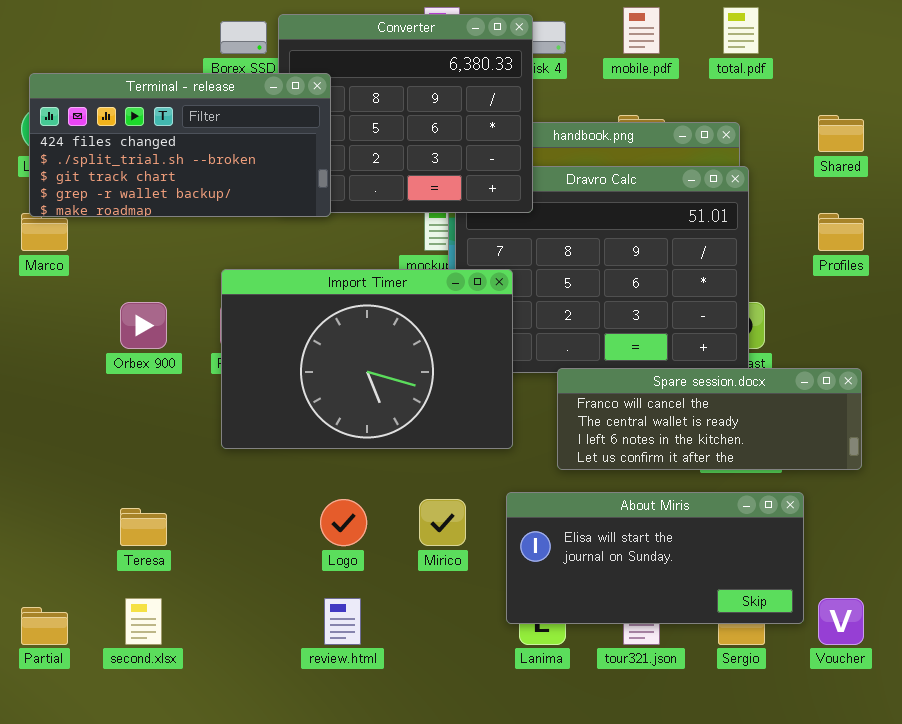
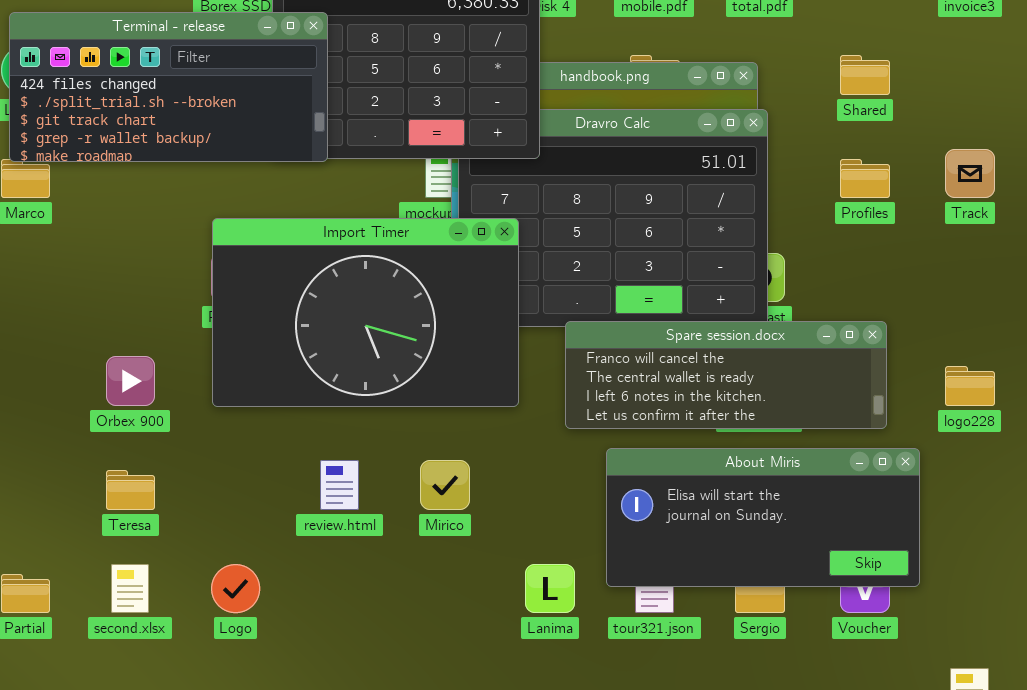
Orbex 900: [120,302,167,349] -> [106,356,155,406], moved
About Miris: [506,492,804,624] -> [606,448,920,587], moved
Logo: [320,499,367,546] -> [211,564,260,613], moved
review.html: [324,598,361,645] -> [320,460,359,510], moved

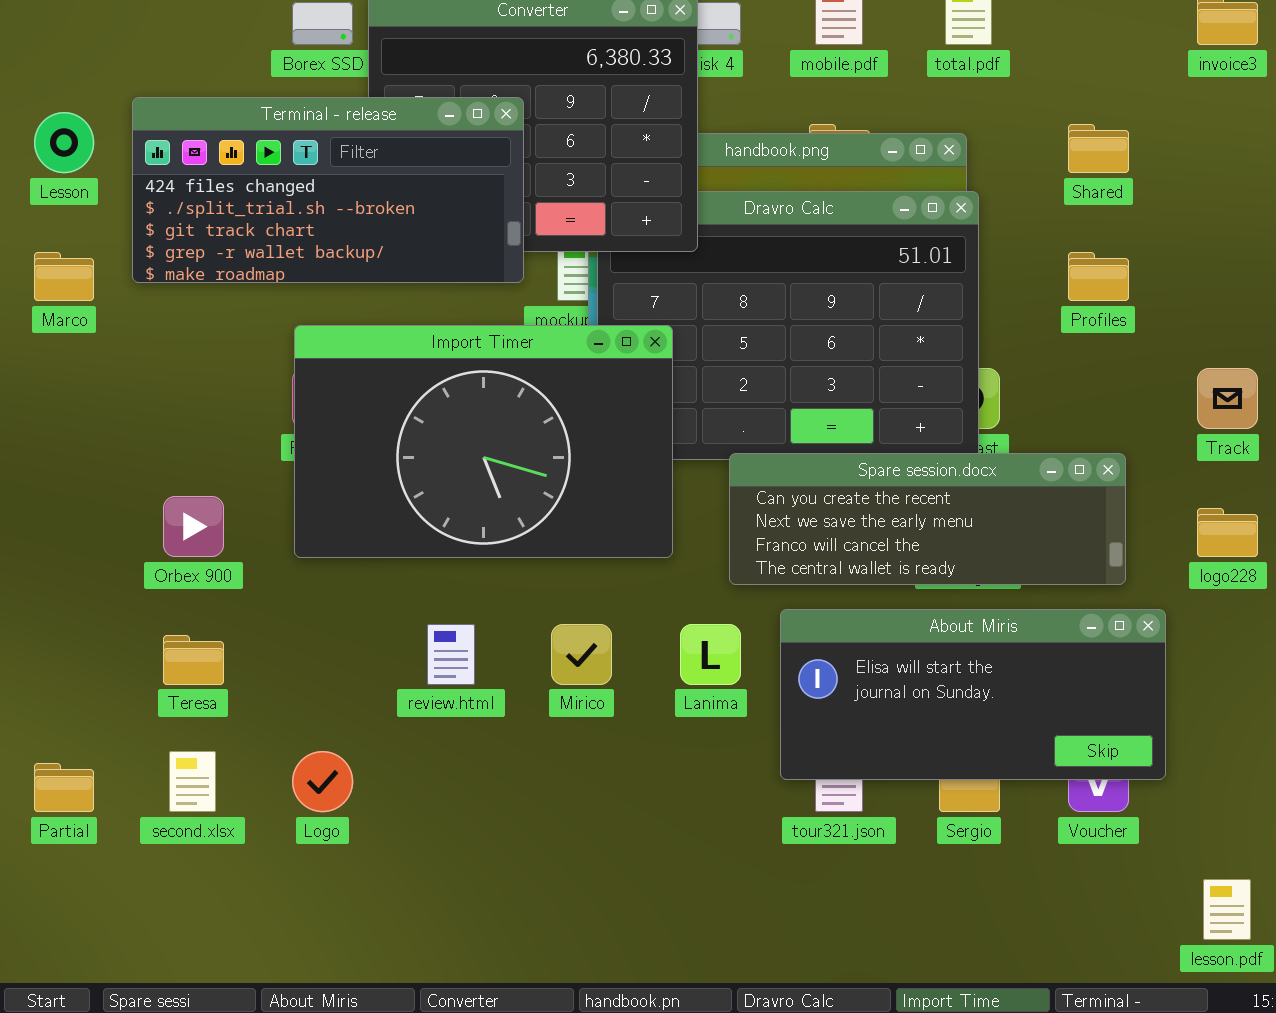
Terminal - release: [9,12,328,162] -> [132,97,524,283], moved
Track: [945,149,995,198] -> [1197,368,1258,429], moved
Spare session.docx: [565,321,887,429] -> [729,453,1126,585], scrolled up 2 rows
Lanima: [525,564,575,613] -> [680,624,741,685], moved

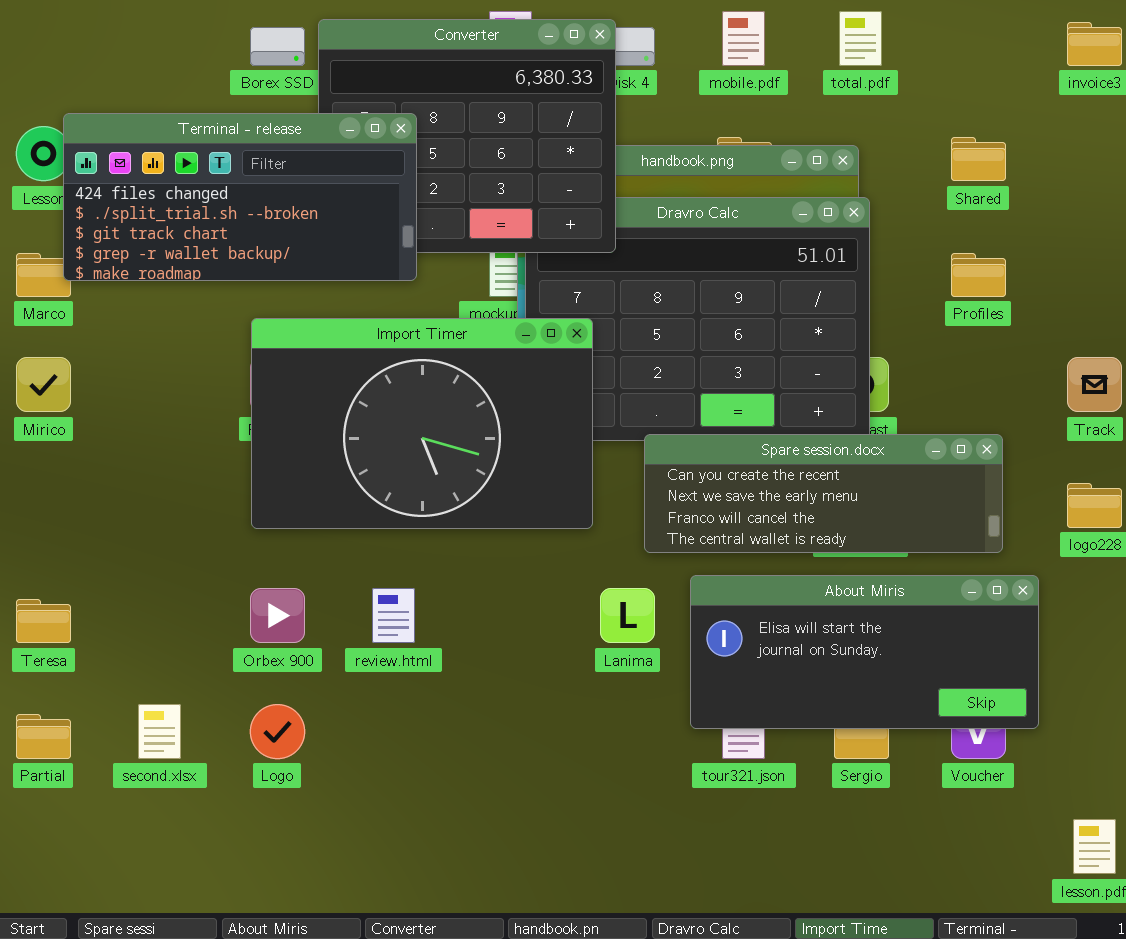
Terminal - release: [132,97,524,283] -> [63,113,417,281], moved
Orbex 900: [163,496,224,557] -> [250,588,305,643], moved
Mirico: [551,624,612,685] -> [16,357,71,412], moved
Teresa: [163,635,224,685] -> [16,599,71,643], moved

